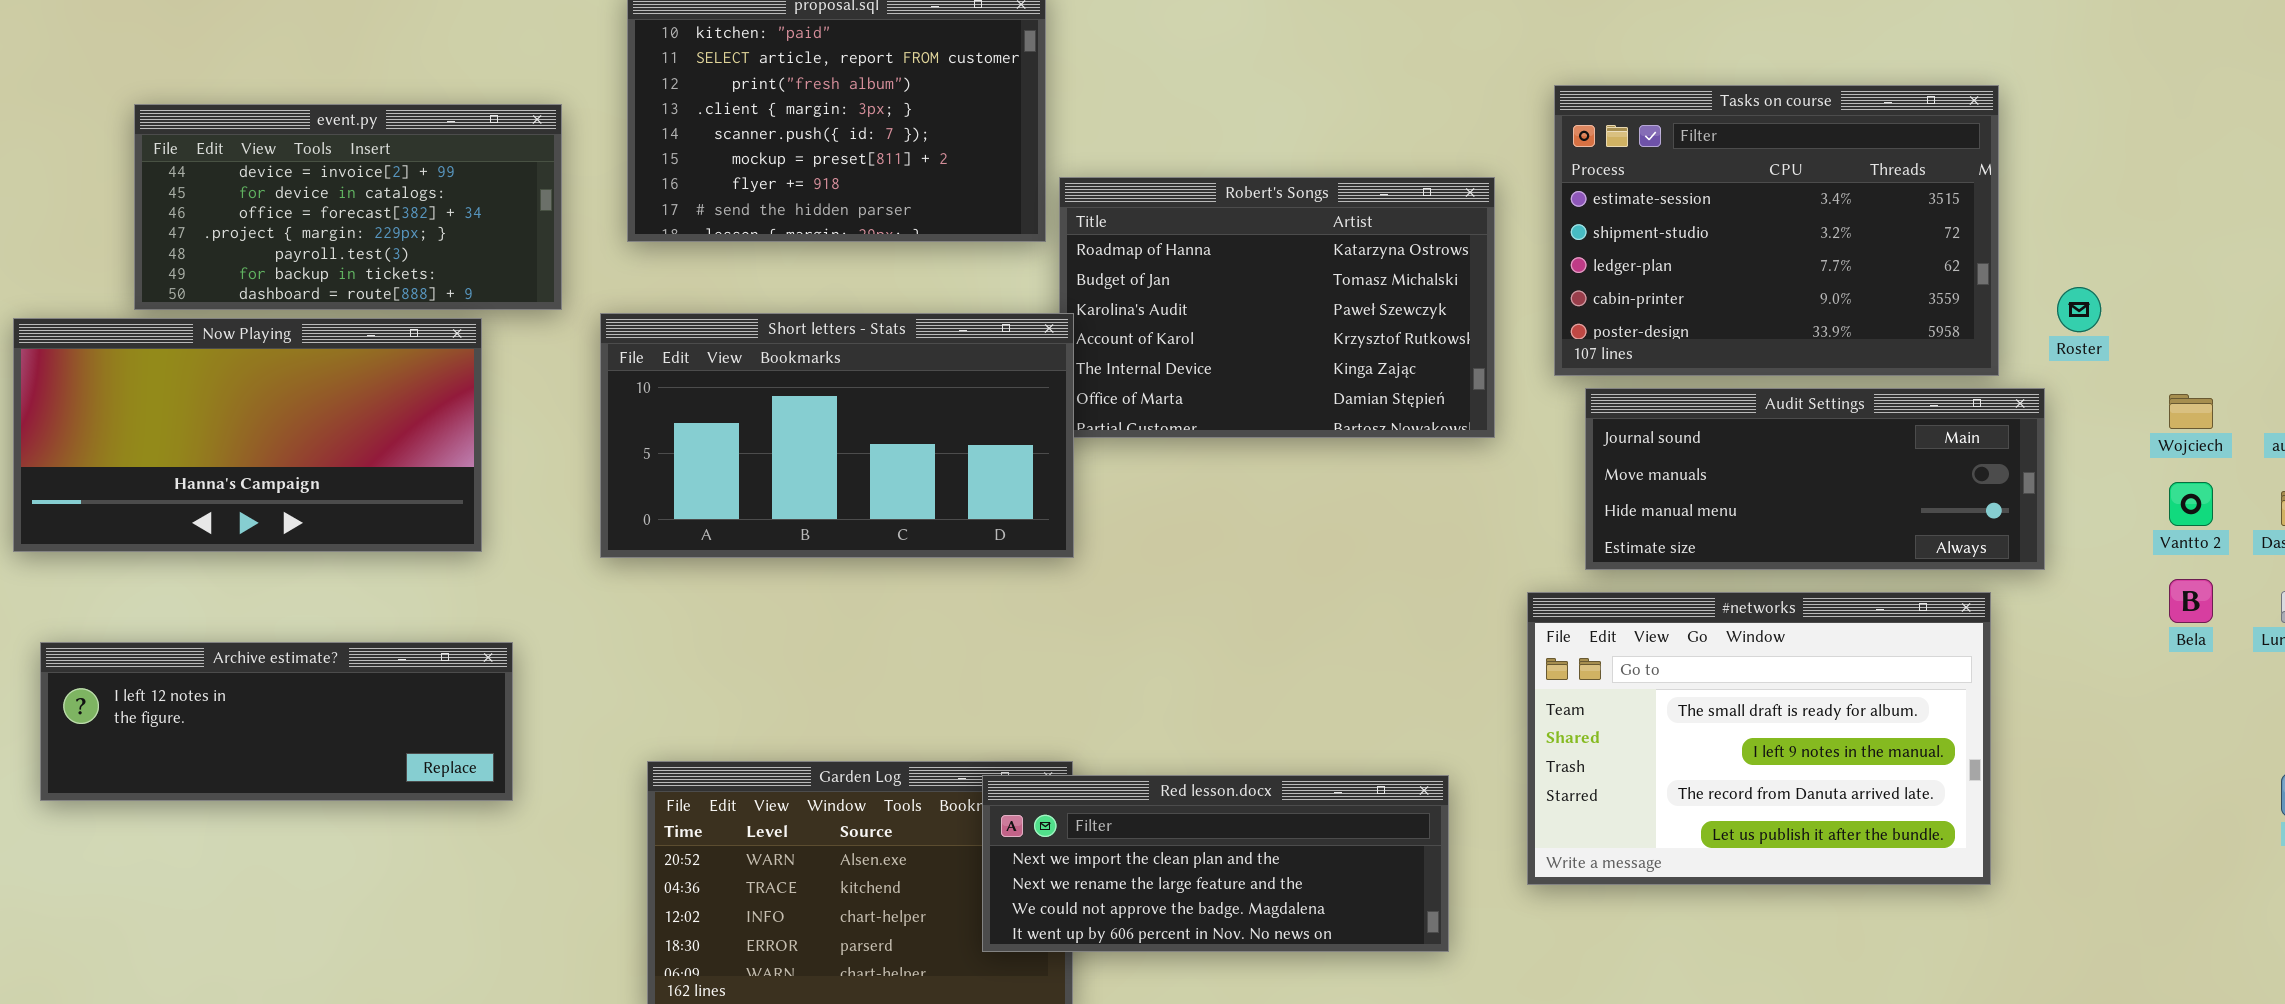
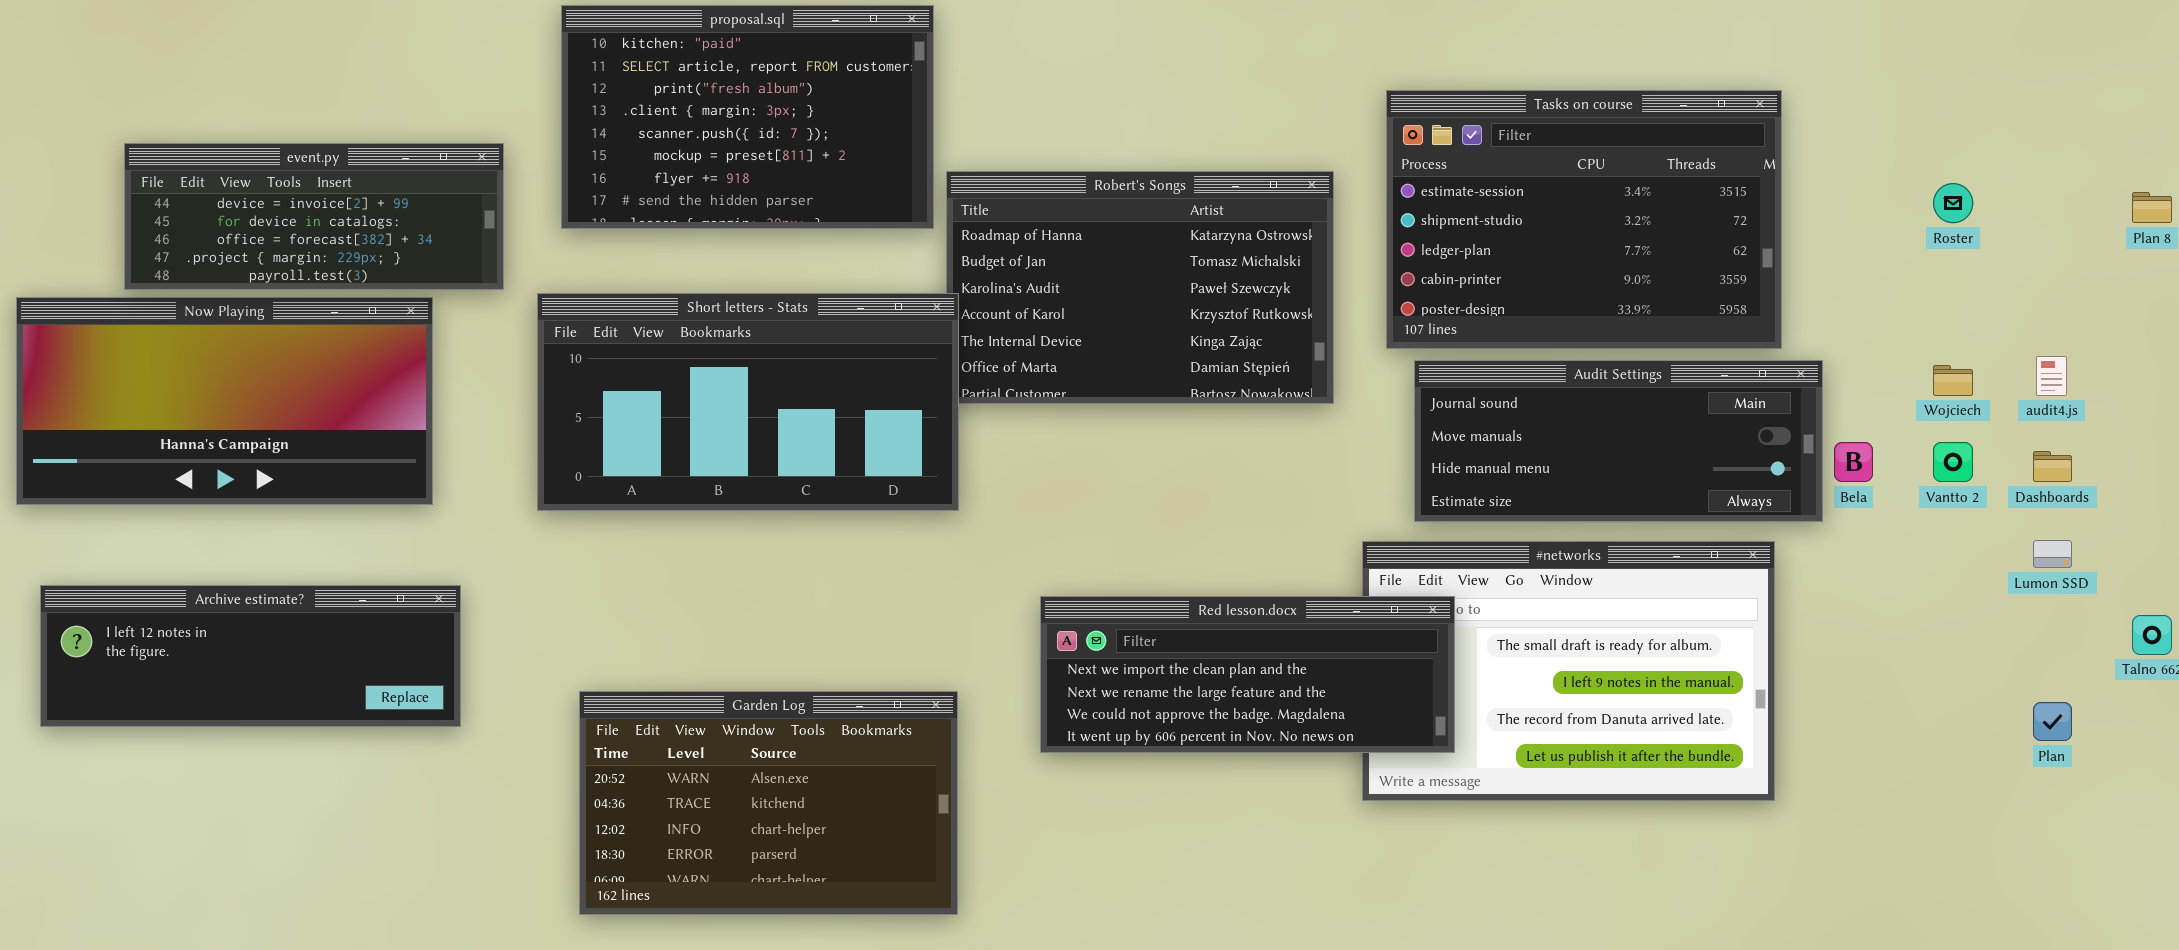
event.py: [134,104,562,310] -> [124,143,504,290], resized
Roster: [2057,287,2101,332] -> [1933,183,1973,223], moved
Bela: [2169,579,2213,623] -> [1834,442,1873,482], moved
Red lesson.docx: [982,775,1449,952] -> [1040,596,1455,753], moved

